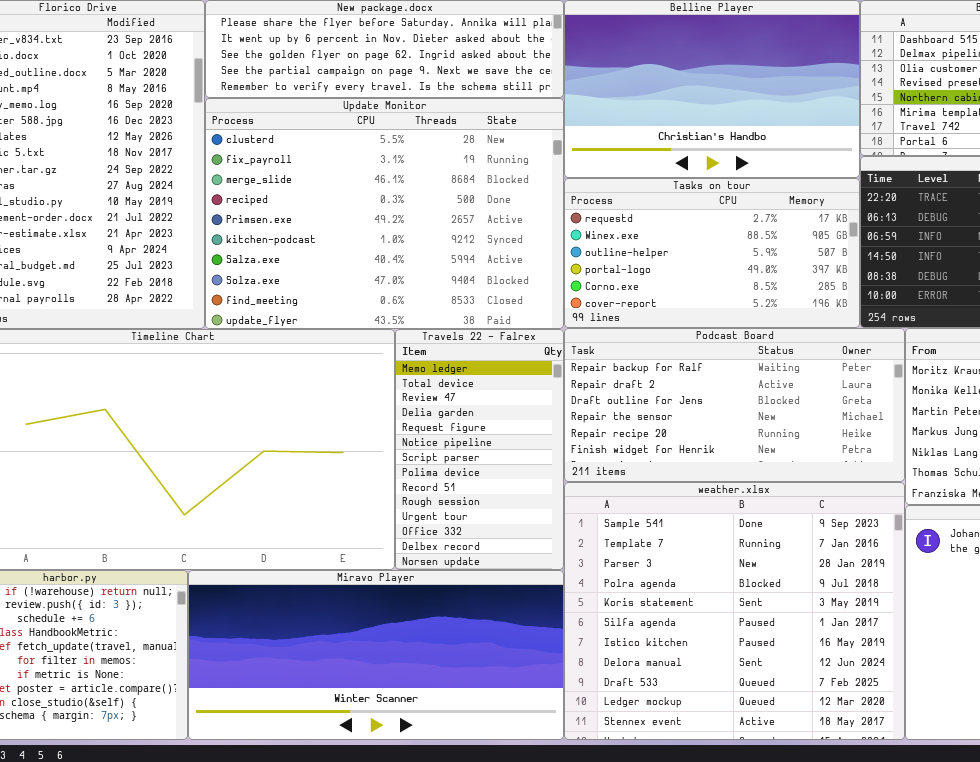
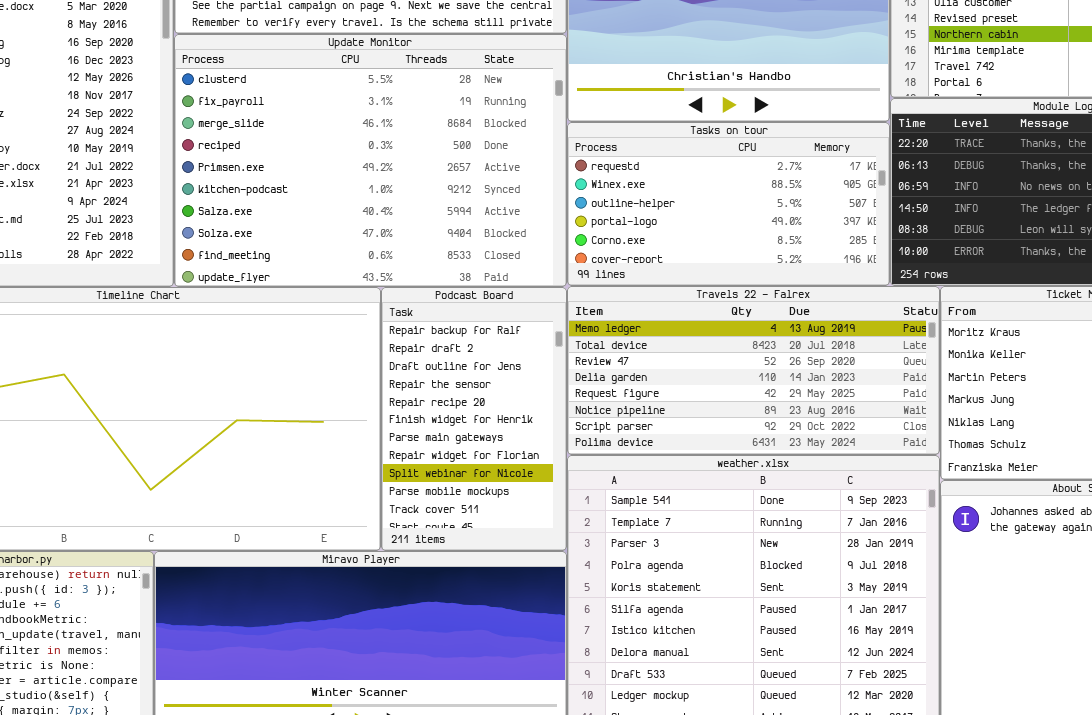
Podcast Board: [564,328,905,482] -> [381,287,567,551], moved, resized
Travels 22 - Falrex: [395,329,564,570] -> [567,286,940,455], moved, resized

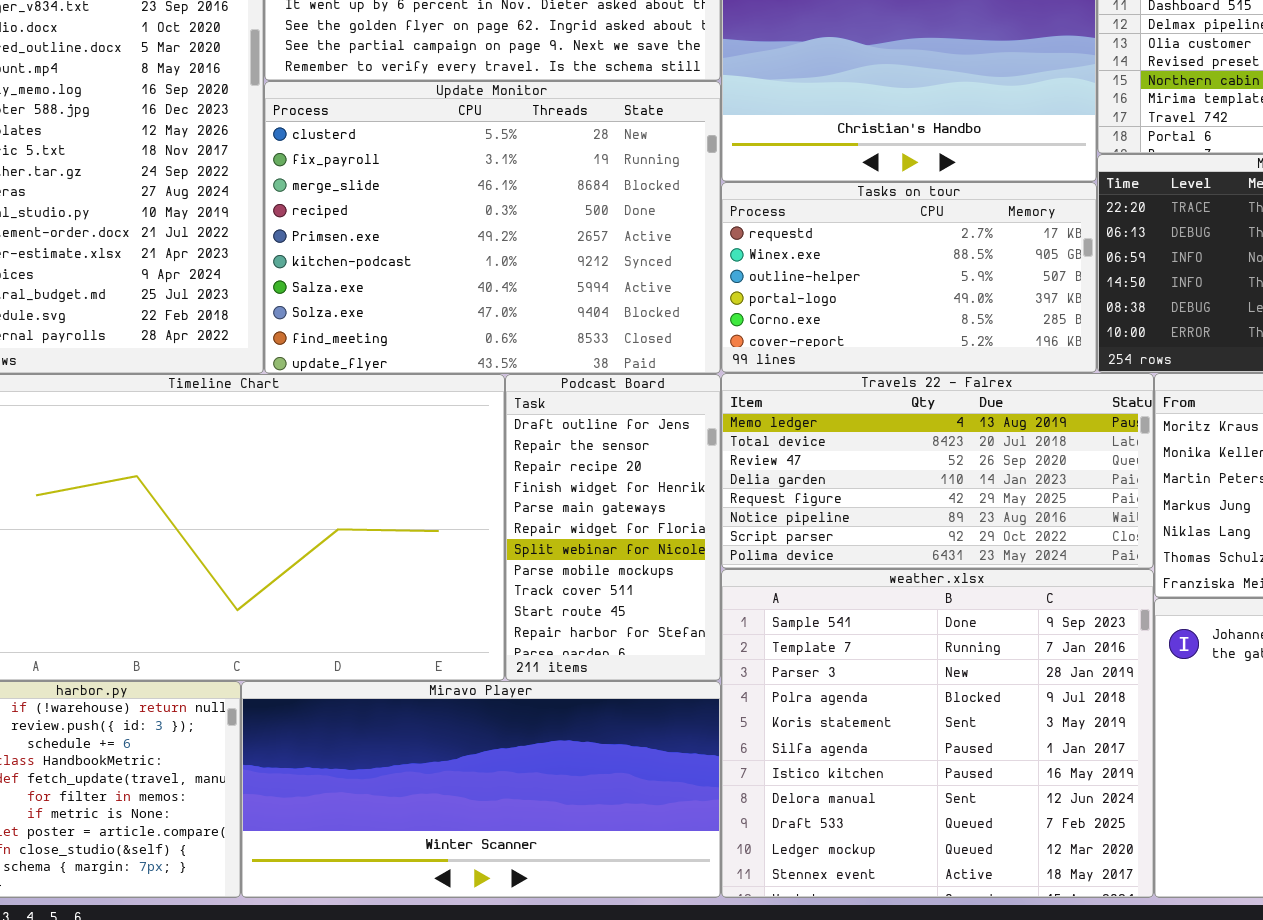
Podcast Board: [381,287,567,551] -> [505,374,721,681], scrolled down 2 rows

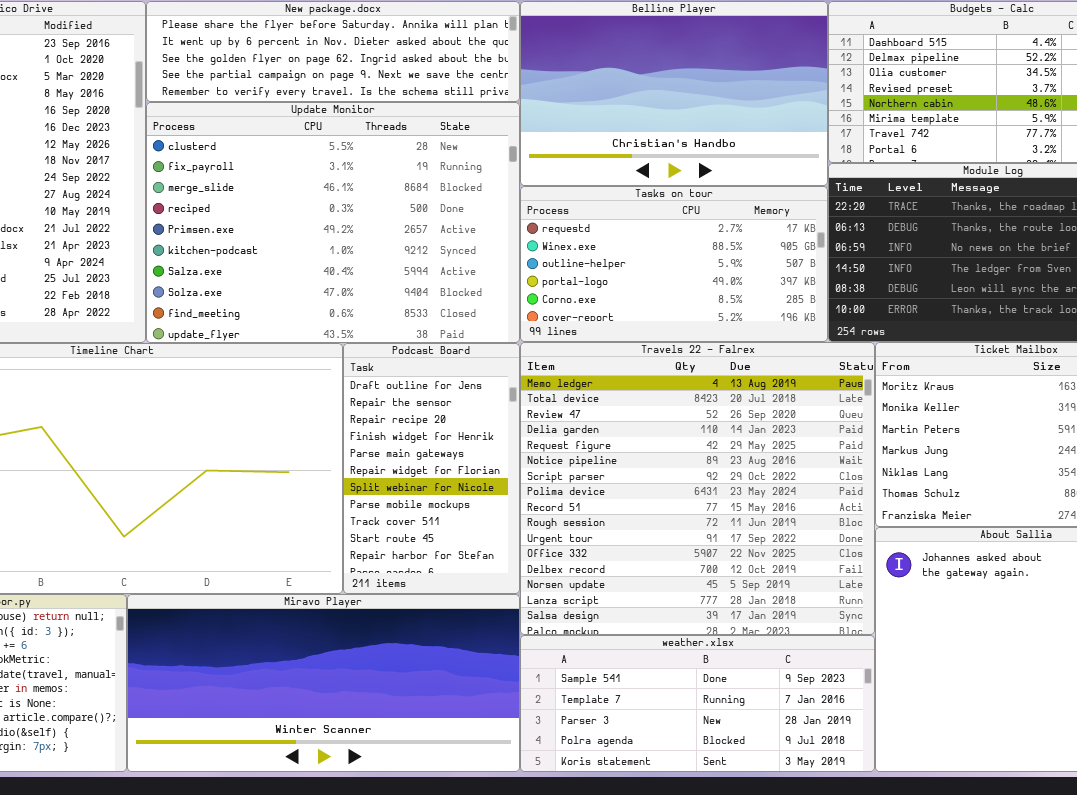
Travels 22 - Falrex: [721,373,1154,569] -> [520,342,875,635], resized
weather.xlsx: [721,569,1154,898] -> [520,635,875,772], resized

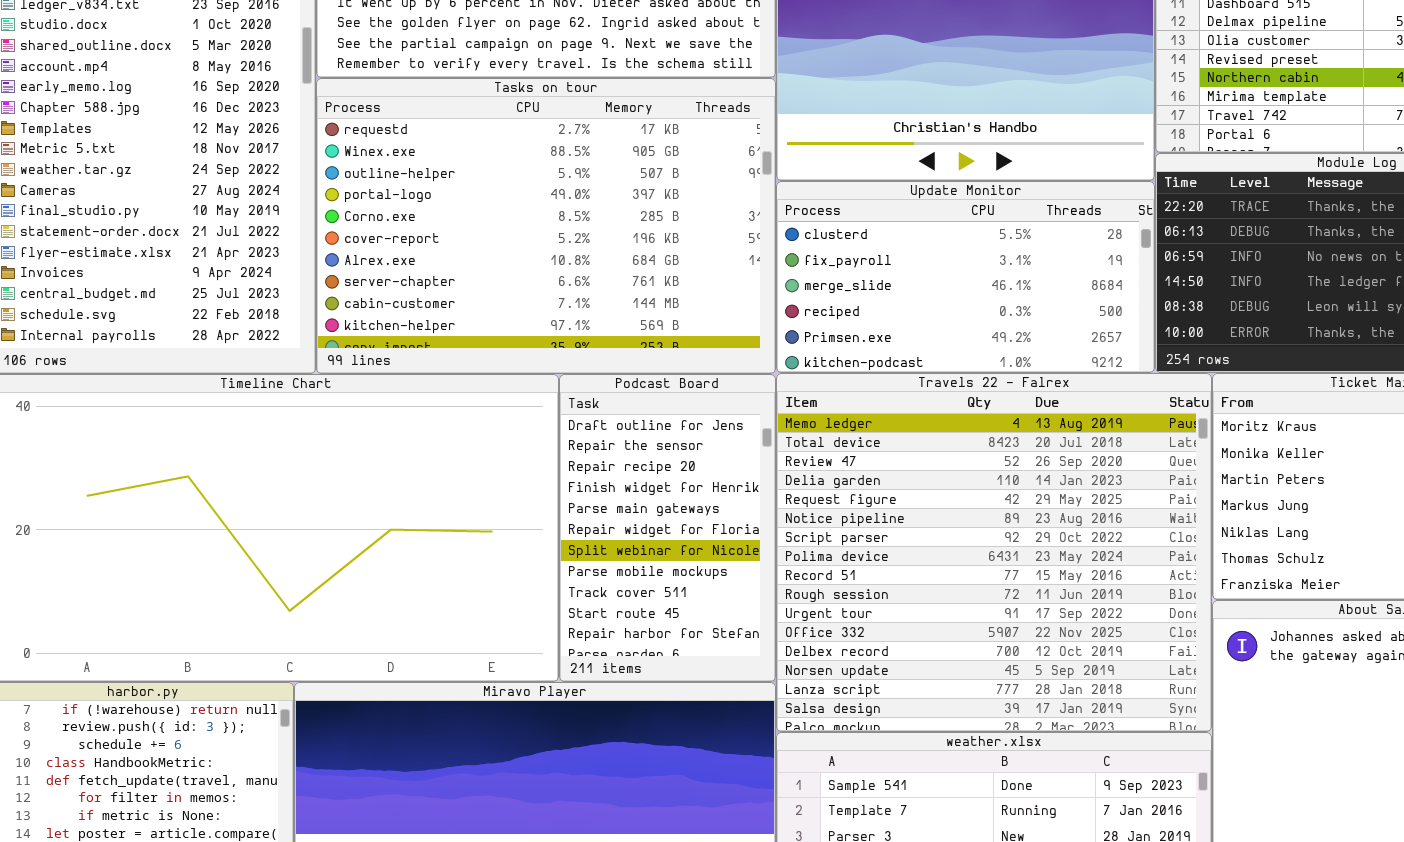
Update Monitor: [146,102,520,343] -> [776,181,1155,373], moved, resized
Tasks on tour: [520,186,828,342] -> [316,78,776,374], moved, resized

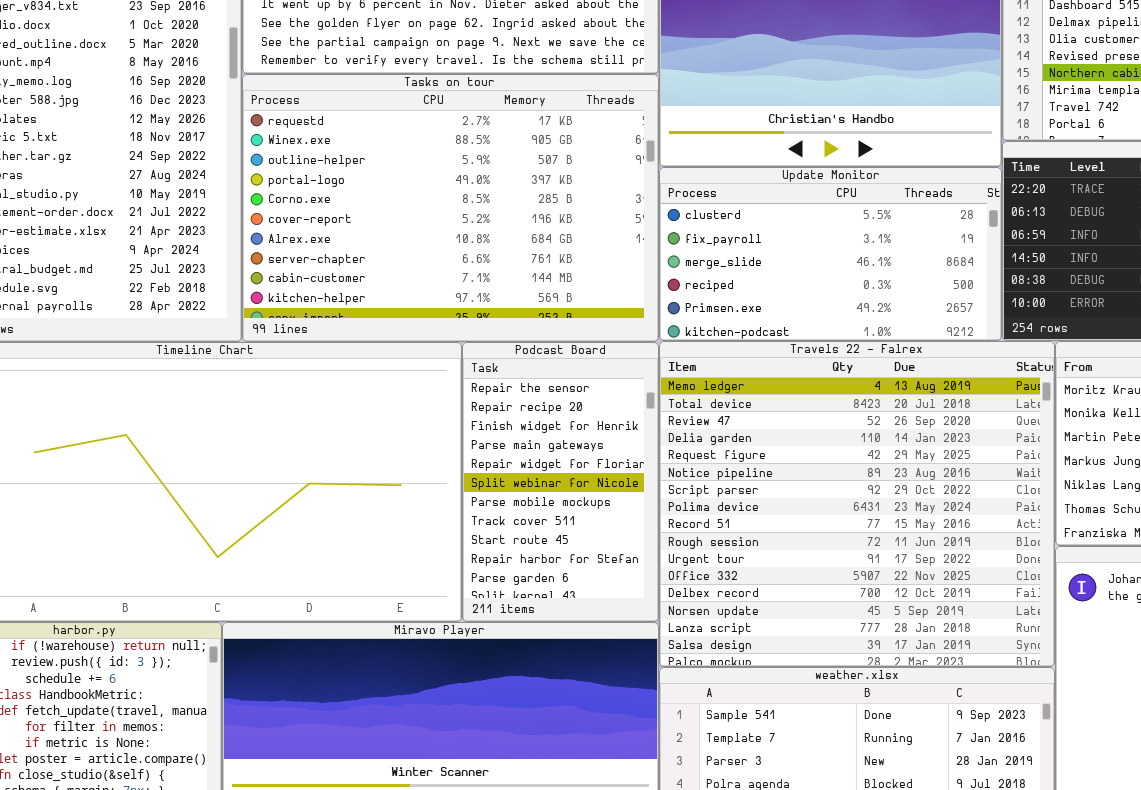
Podcast Board: [559,374,776,682] -> [462,342,659,622], scrolled down 1 row

